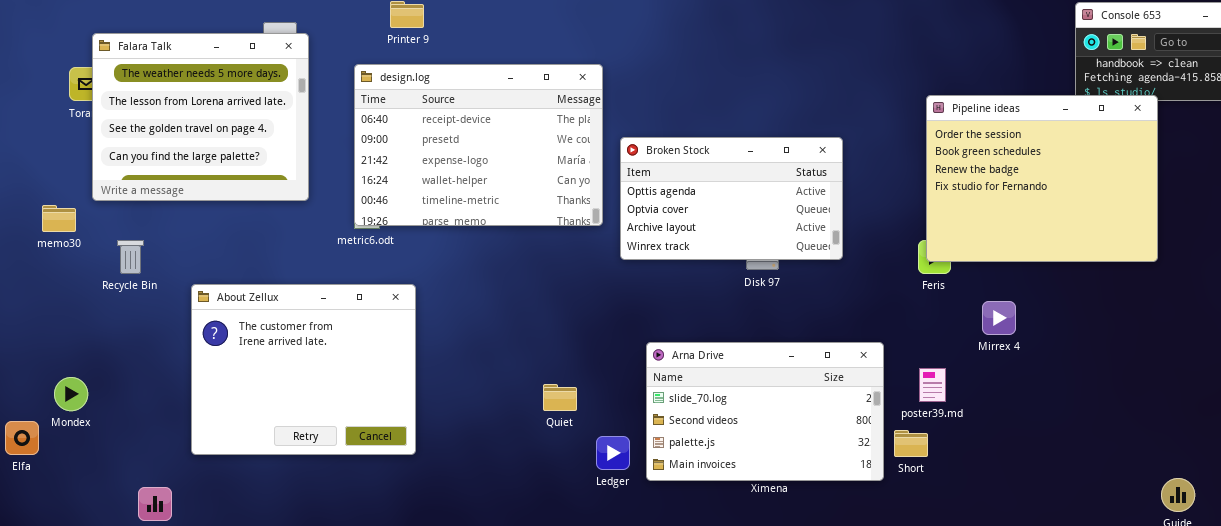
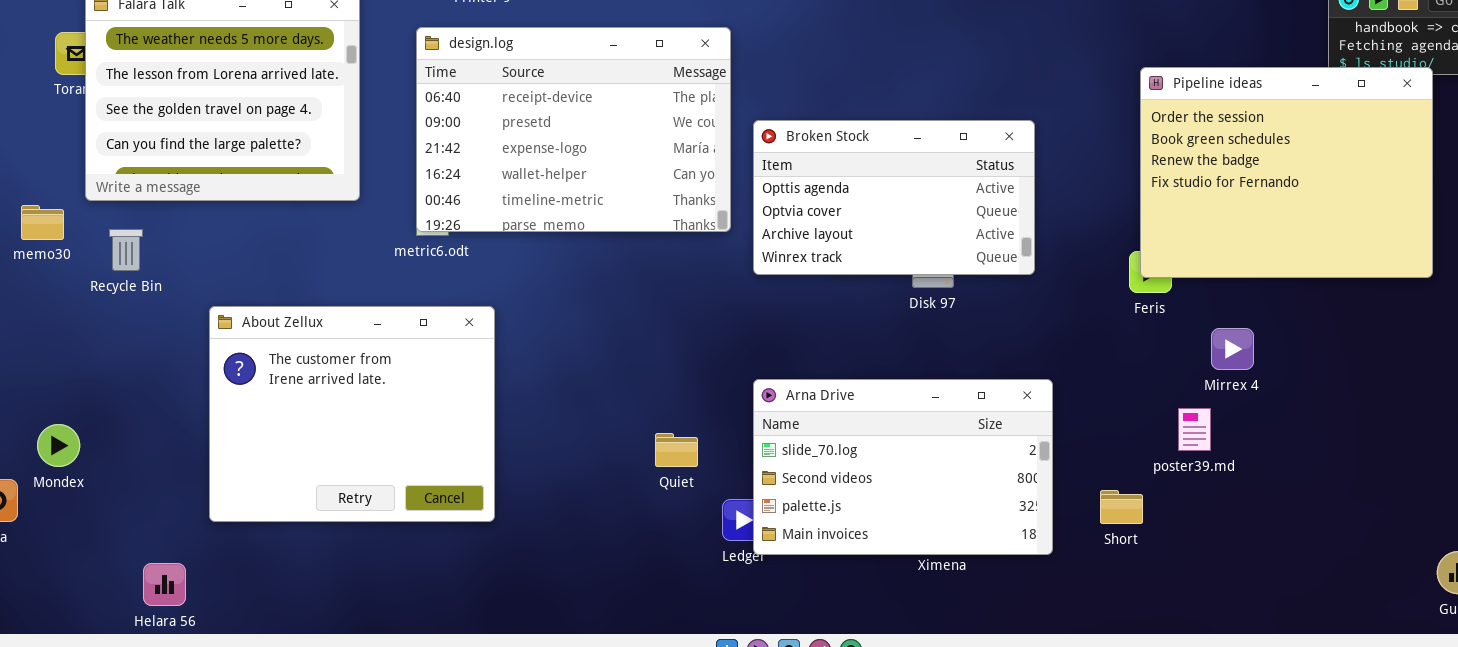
Recycle Bin: [117,240,144,274] -> [109,229,143,271], moved
Arna Drive: [646,342,884,481] -> [753,379,1053,555], moved
poster39.md: [919,368,946,402] -> [1178,408,1211,451], moved

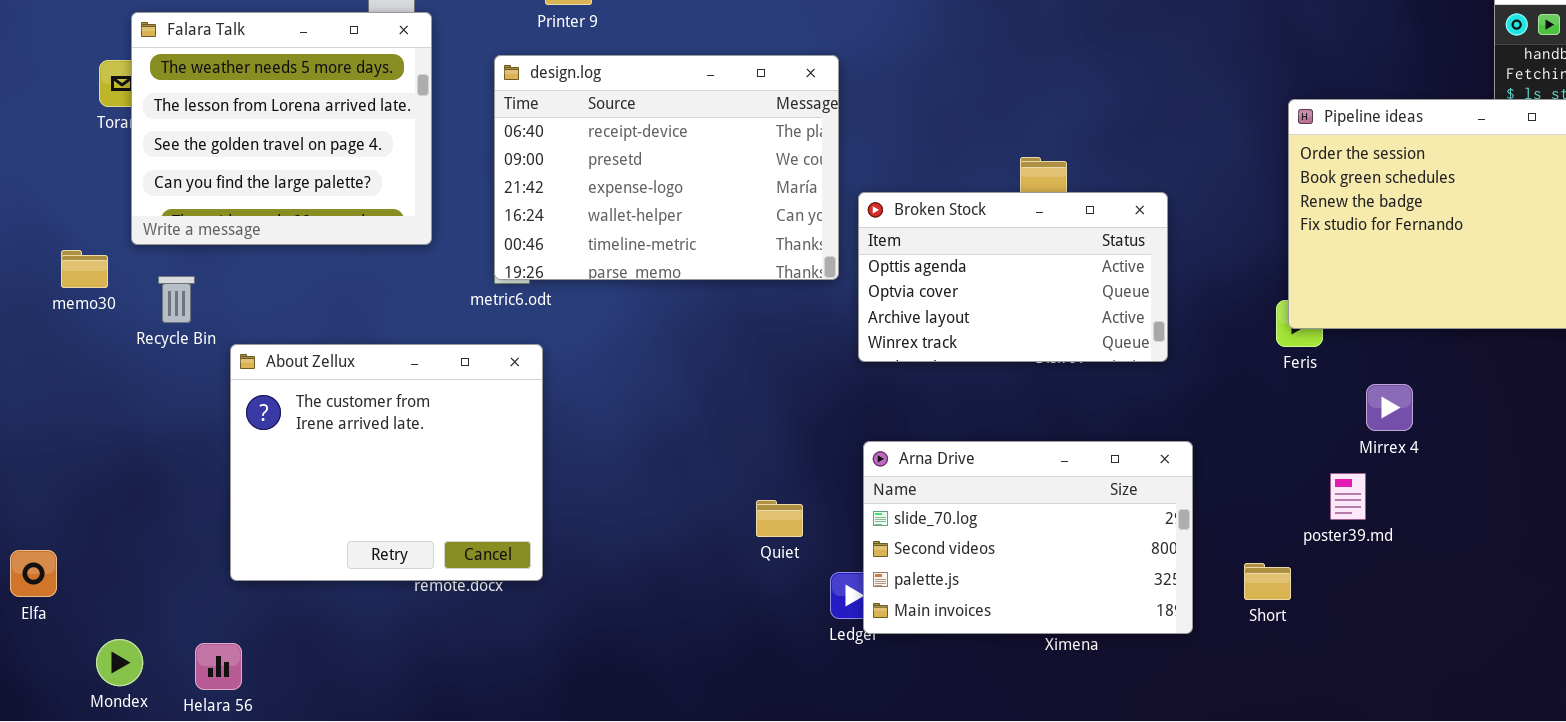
Broken Stock: [753,120,1035,275] -> [858,192,1168,362], moved
About Zellux: [209,306,495,522] -> [230,344,543,581], moved
Mondex: [37,424,80,467] -> [96,639,143,686], moved

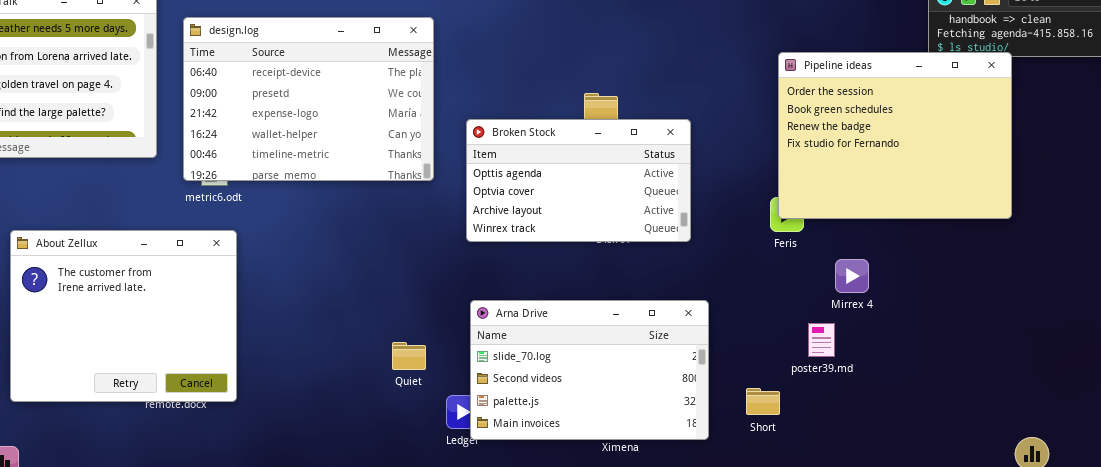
design.log: [494,55,839,280] -> [183,17,434,181], moved

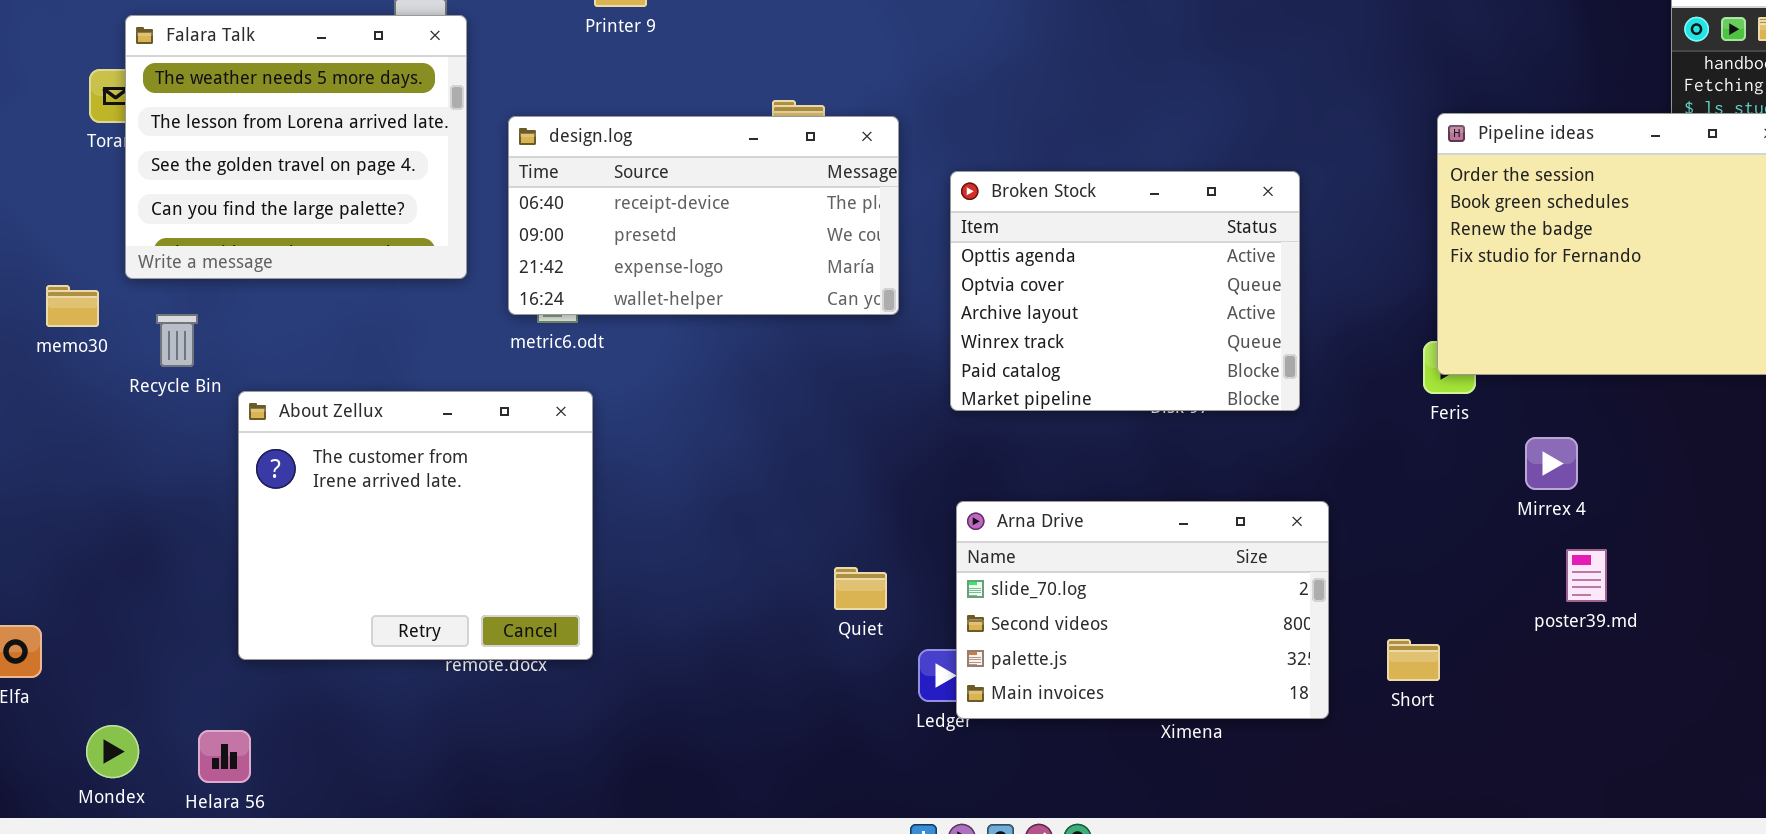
design.log: [183,17,434,181] -> [508,116,899,315], resized
Broken Stock: [466,119,691,242] -> [950,171,1300,411], resized
poster39.md: [808,323,835,357] -> [1566,549,1607,602], moved

